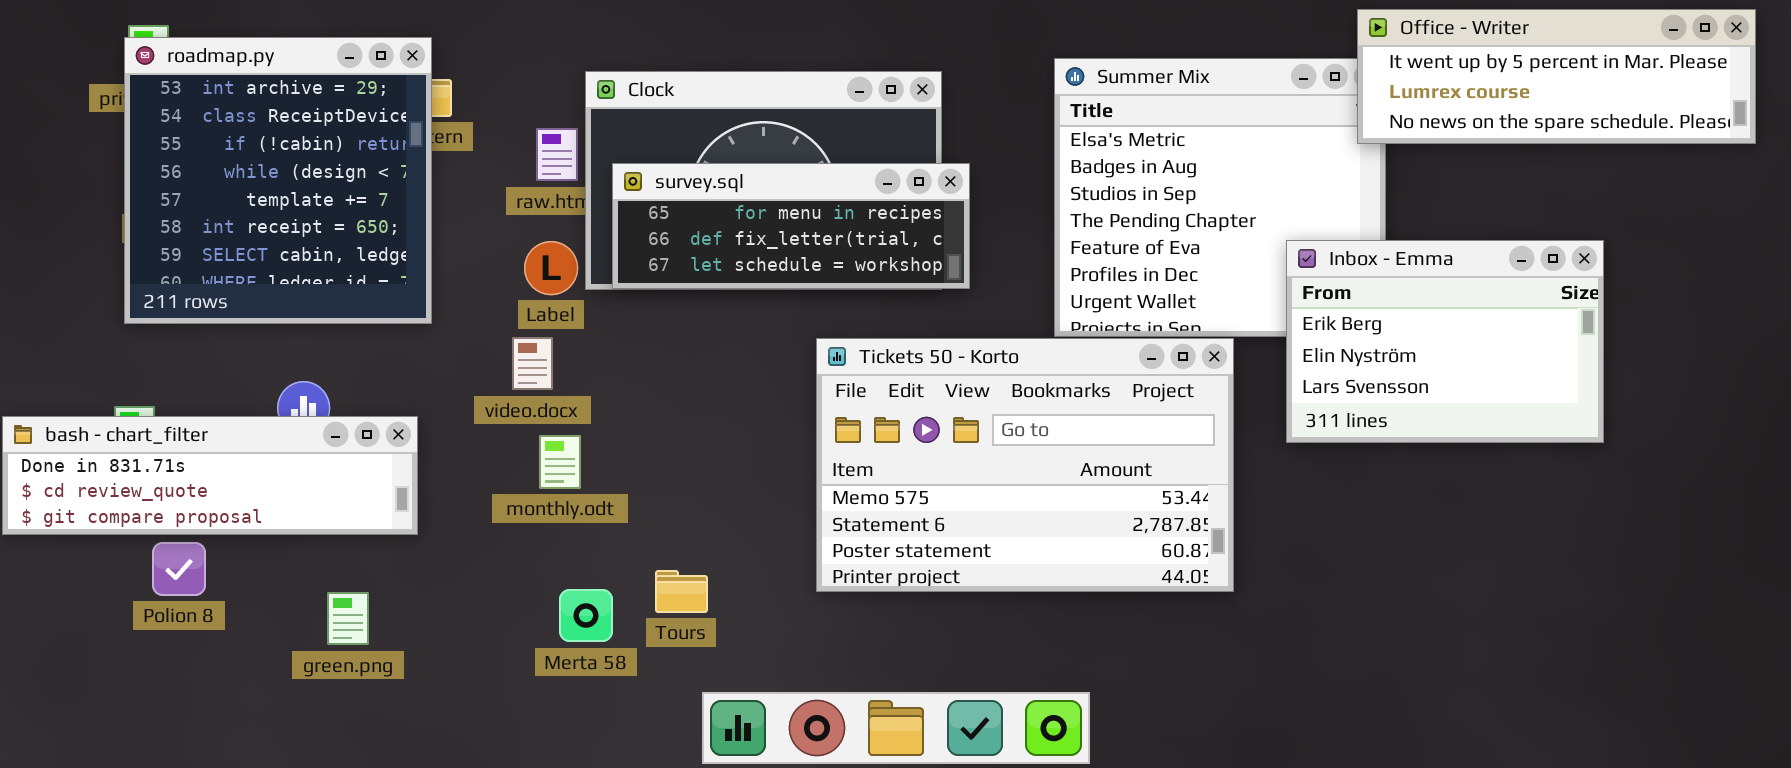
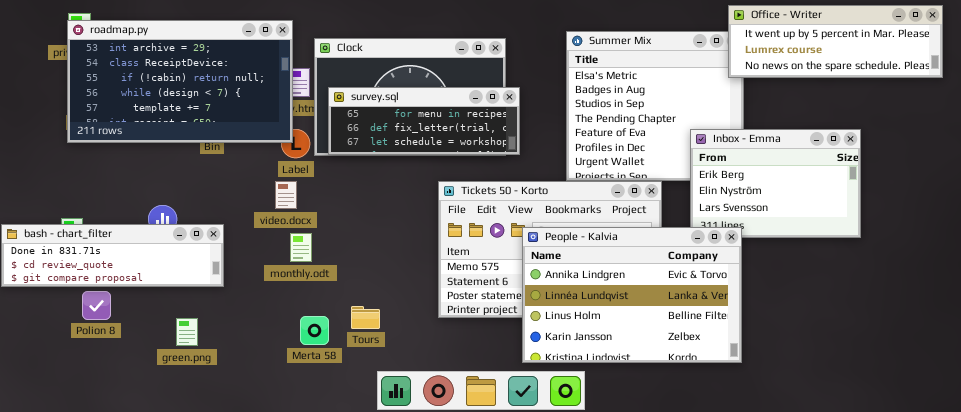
roadmap.py: [124,37,432,324] -> [67,20,293,143], resized
People - Kalvia: none -> [522,227,742,363], opened

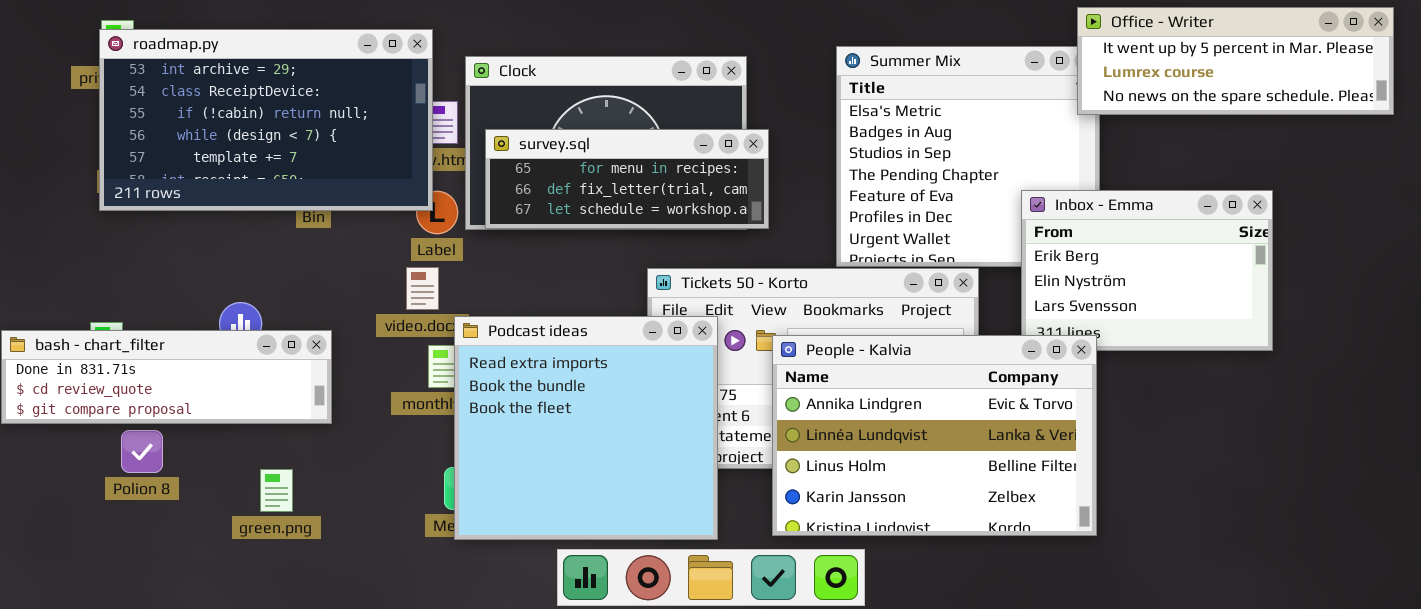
Podcast ideas: none -> [454,316,718,540], opened

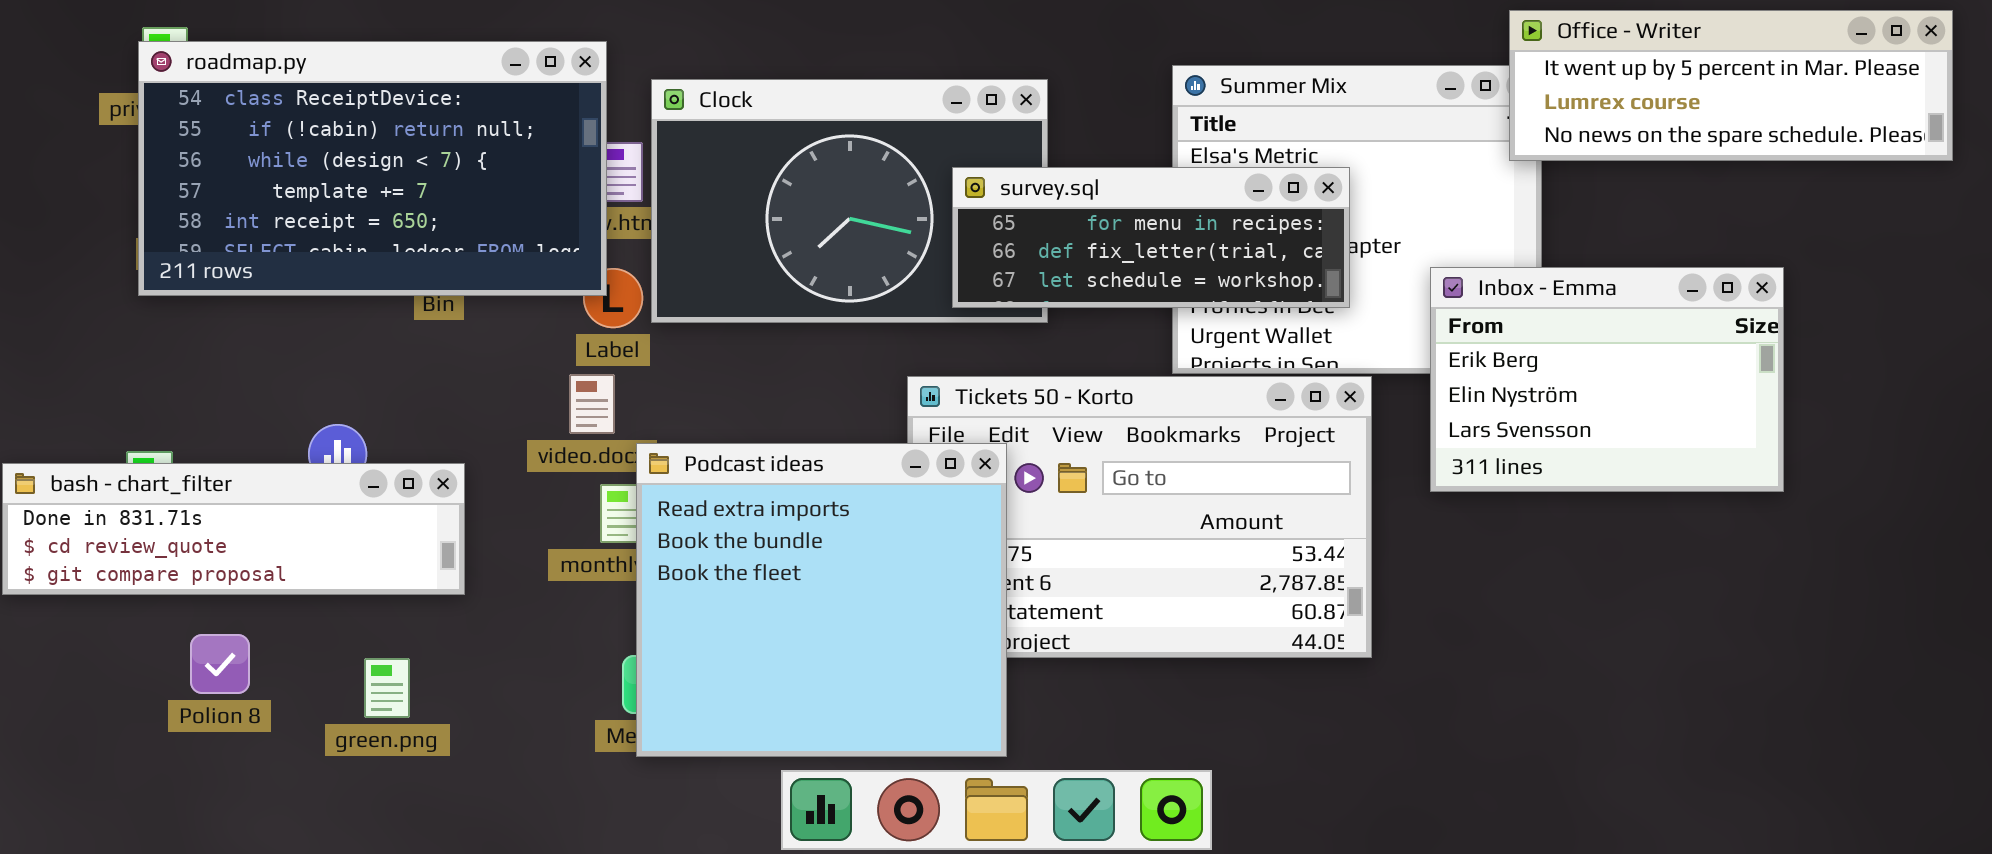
roadmap.py: [99,29,433,211] -> [138,41,607,296], scrolled down 1 row
survey.sql: [485,129,769,229] -> [952,167,1350,308], moved
People - Kalvia: [772,335,1097,536] -> none, closed
Polion 8: [121,430,163,473] -> [190,634,250,694], moved

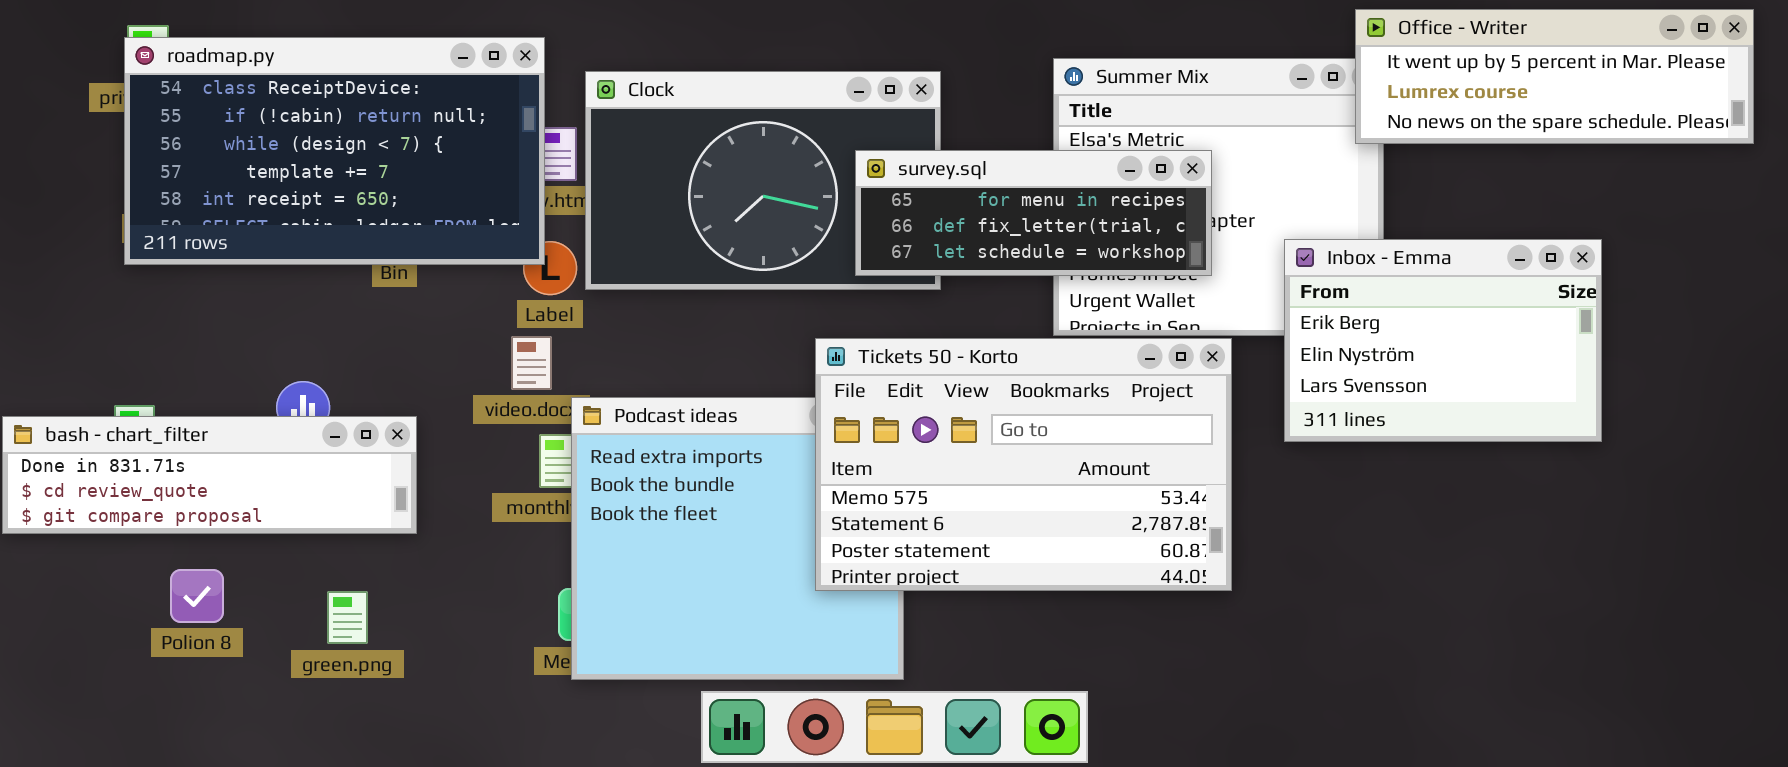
Tickets 50 - Korto: [907,376,1372,658] -> [815,338,1232,591], raised

